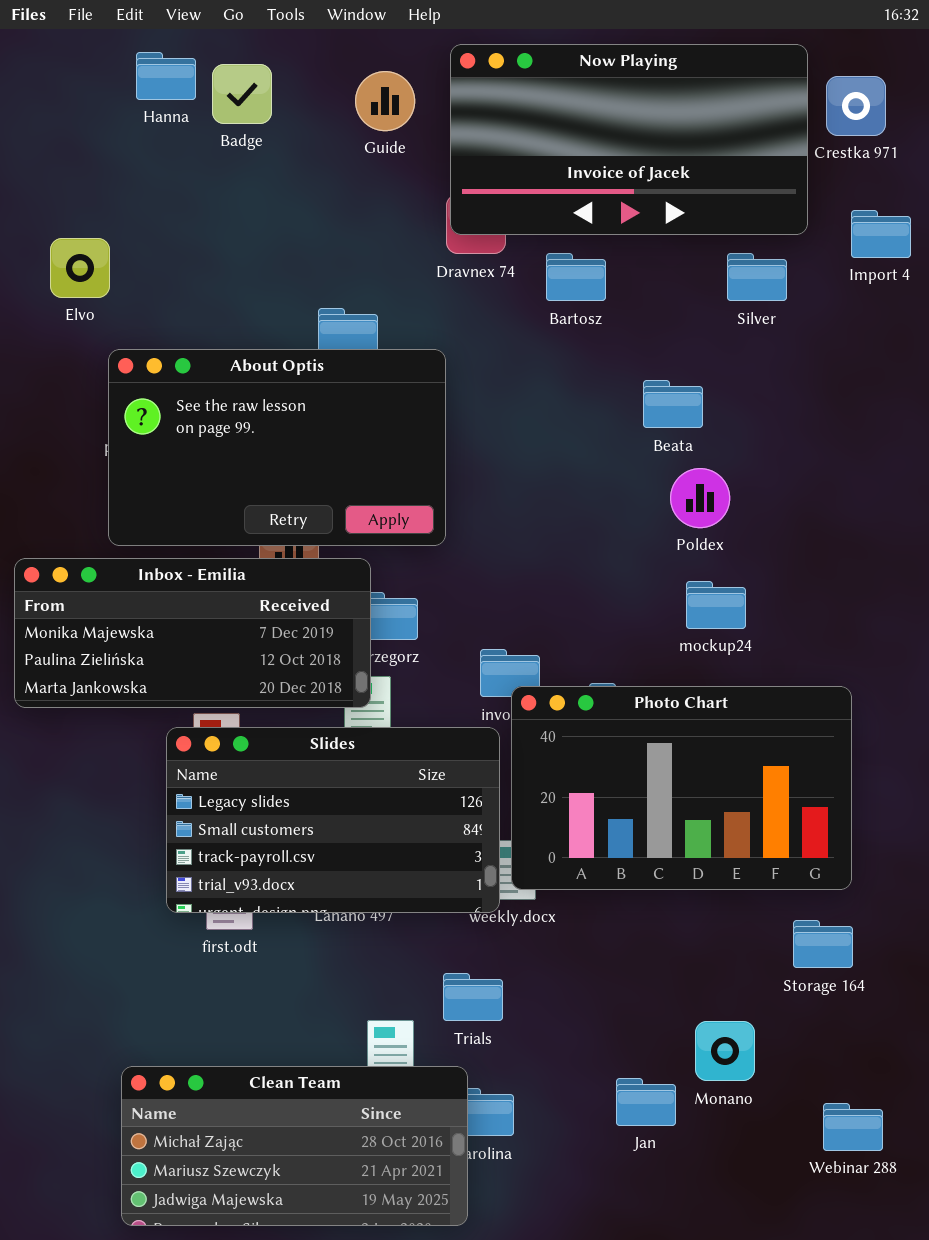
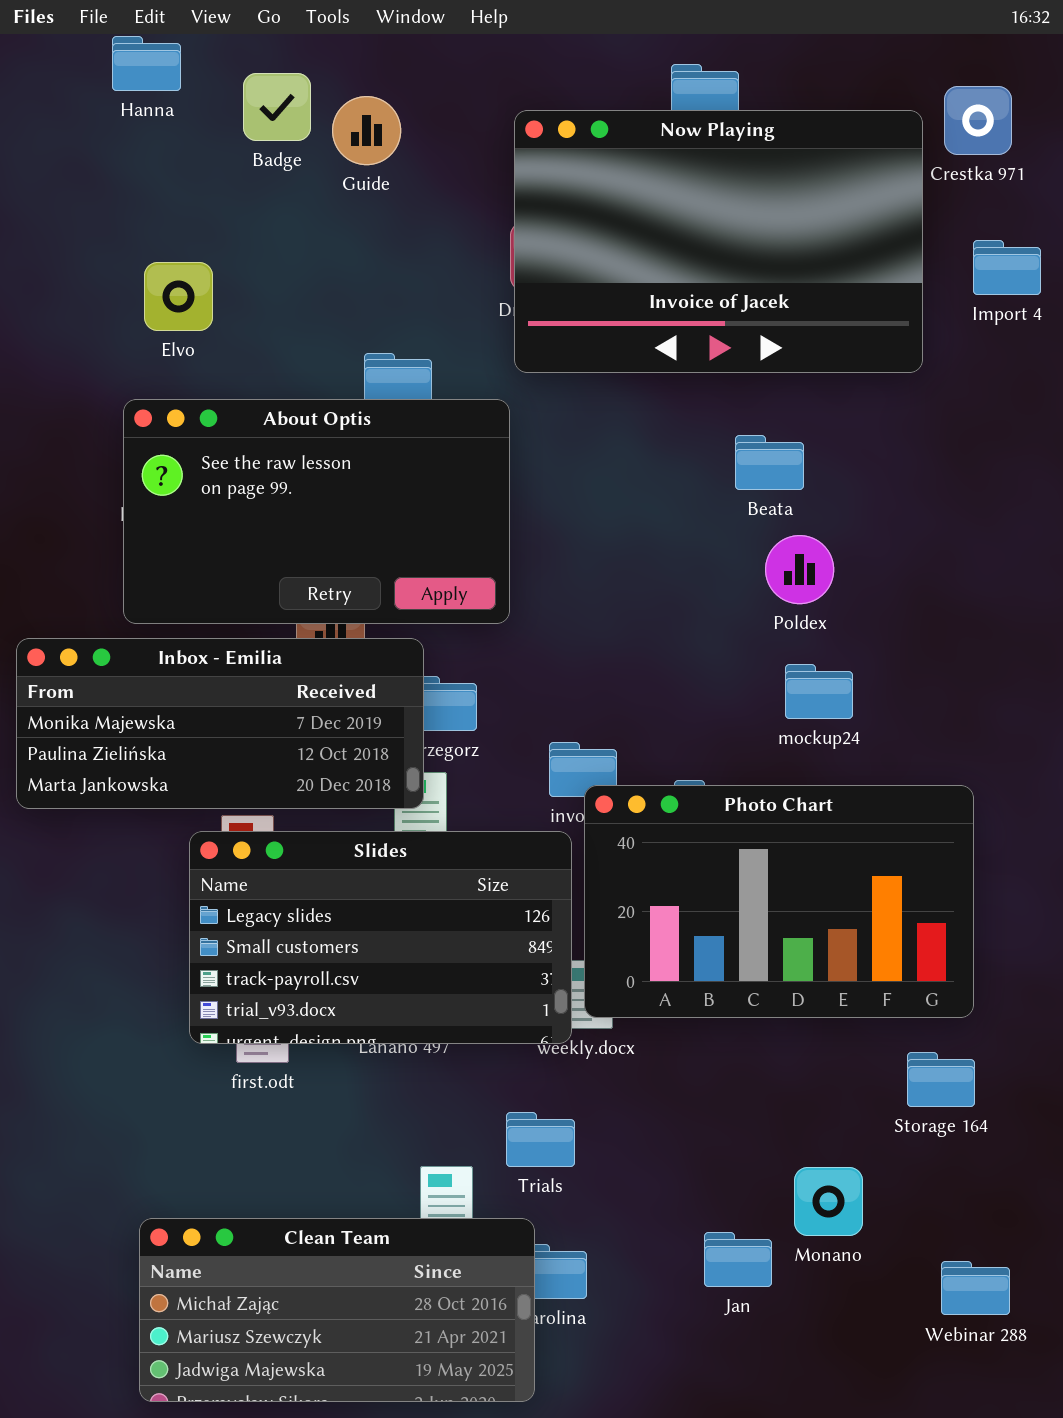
Now Playing: [450,44,808,235] -> [514,110,923,373], moved, resized
Hanna: [136,52,196,100] -> [112,36,181,91], moved
Guide: [355,71,415,131] -> [332,96,401,165], moved
Elvo: [50,238,110,298] -> [144,262,213,331], moved

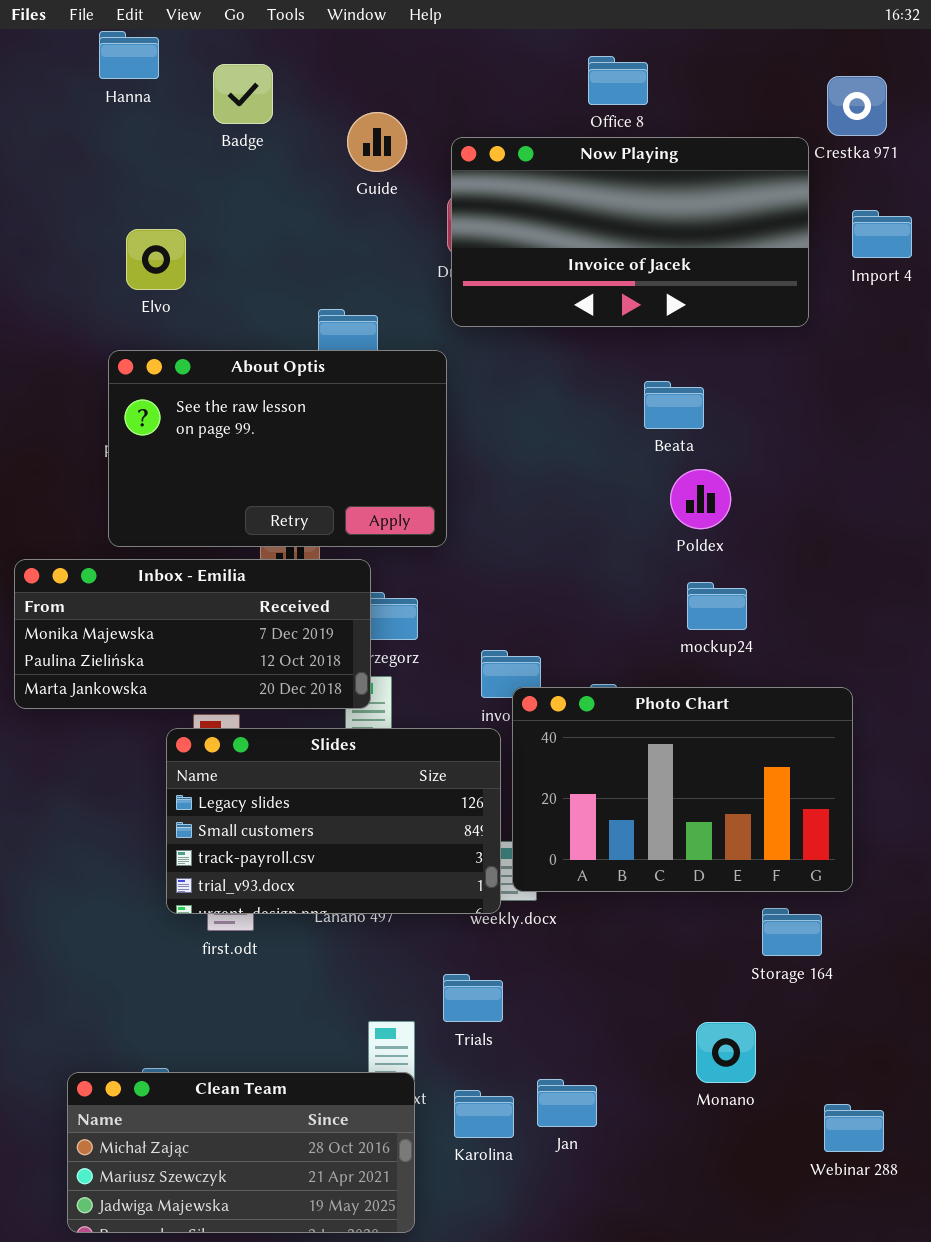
Guide: [332,96,401,165] -> [347,112,407,172], moved
Now Playing: [514,110,923,373] -> [451,137,809,327], resized
Storage 164: [907,1052,975,1107] -> [762,908,822,956], moved
Clean Team: [139,1218,535,1402] -> [67,1072,415,1233], moved
Jan: [704,1232,772,1287] -> [537,1079,597,1127], moved

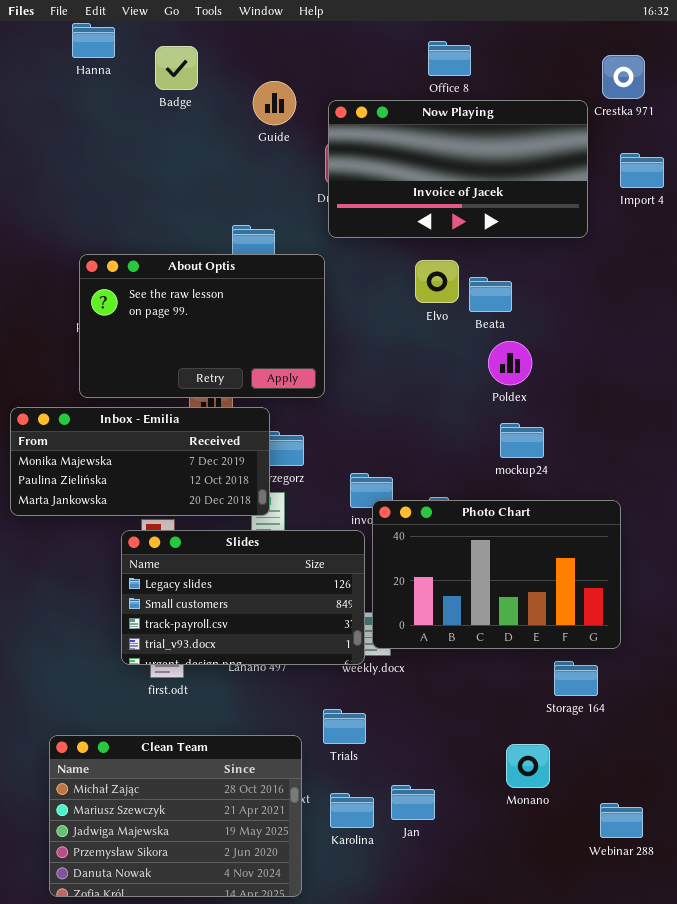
Elvo: [126,229,186,290] -> [415,260,459,303], moved
Clean Team: [67,1072,415,1233] -> [49,735,302,897], resized

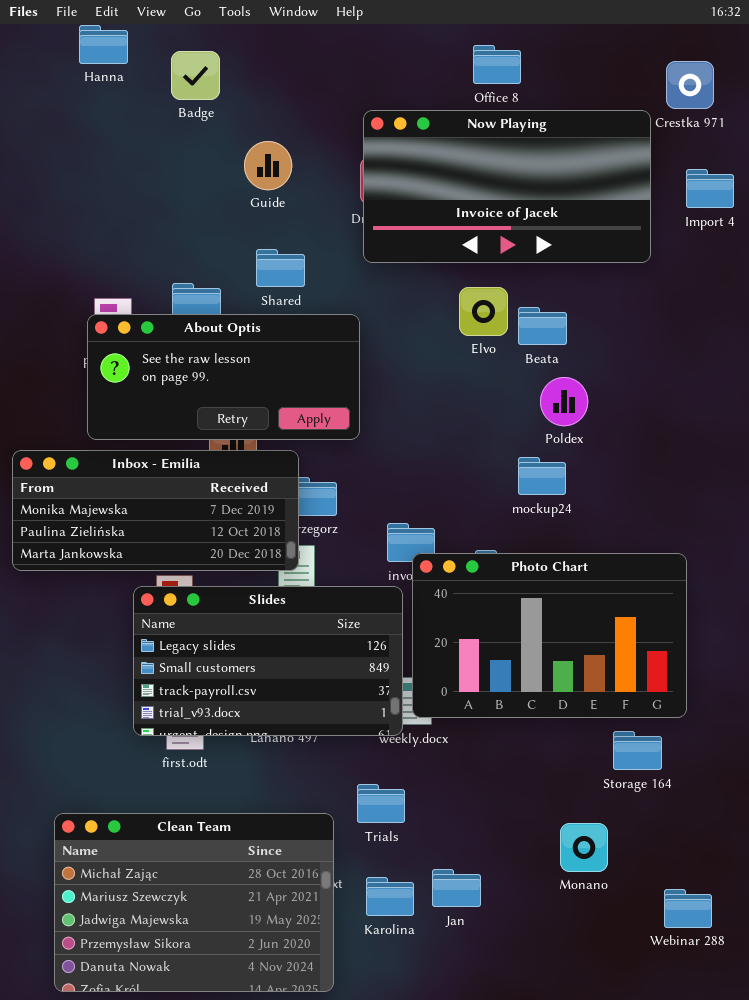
Guide: [253,81,296,125] -> [244,141,292,190], moved
About Optis: [79,254,325,398] -> [87,314,360,440], resized
mockup24: [500,423,544,458] -> [518,457,566,495], moved

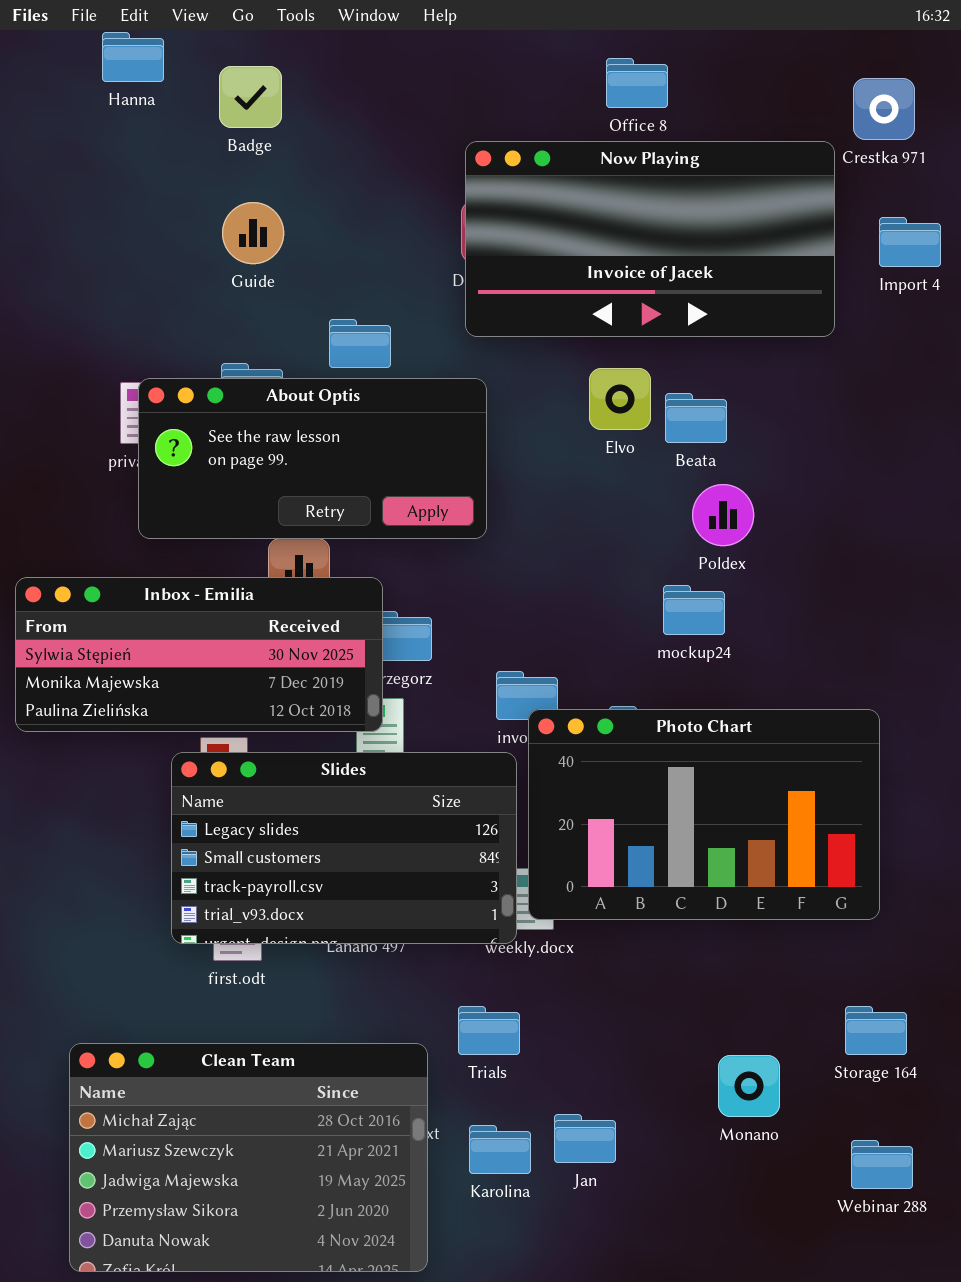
Guide: [244,141,292,190] -> [222,202,284,264], moved
About Optis: [87,314,360,440] -> [138,378,487,539], moved
Inbox - Emilia: [12,450,299,571] -> [15,577,383,732], scrolled up 1 row
Storage 164: [613,731,662,770] -> [845,1006,907,1055], moved

